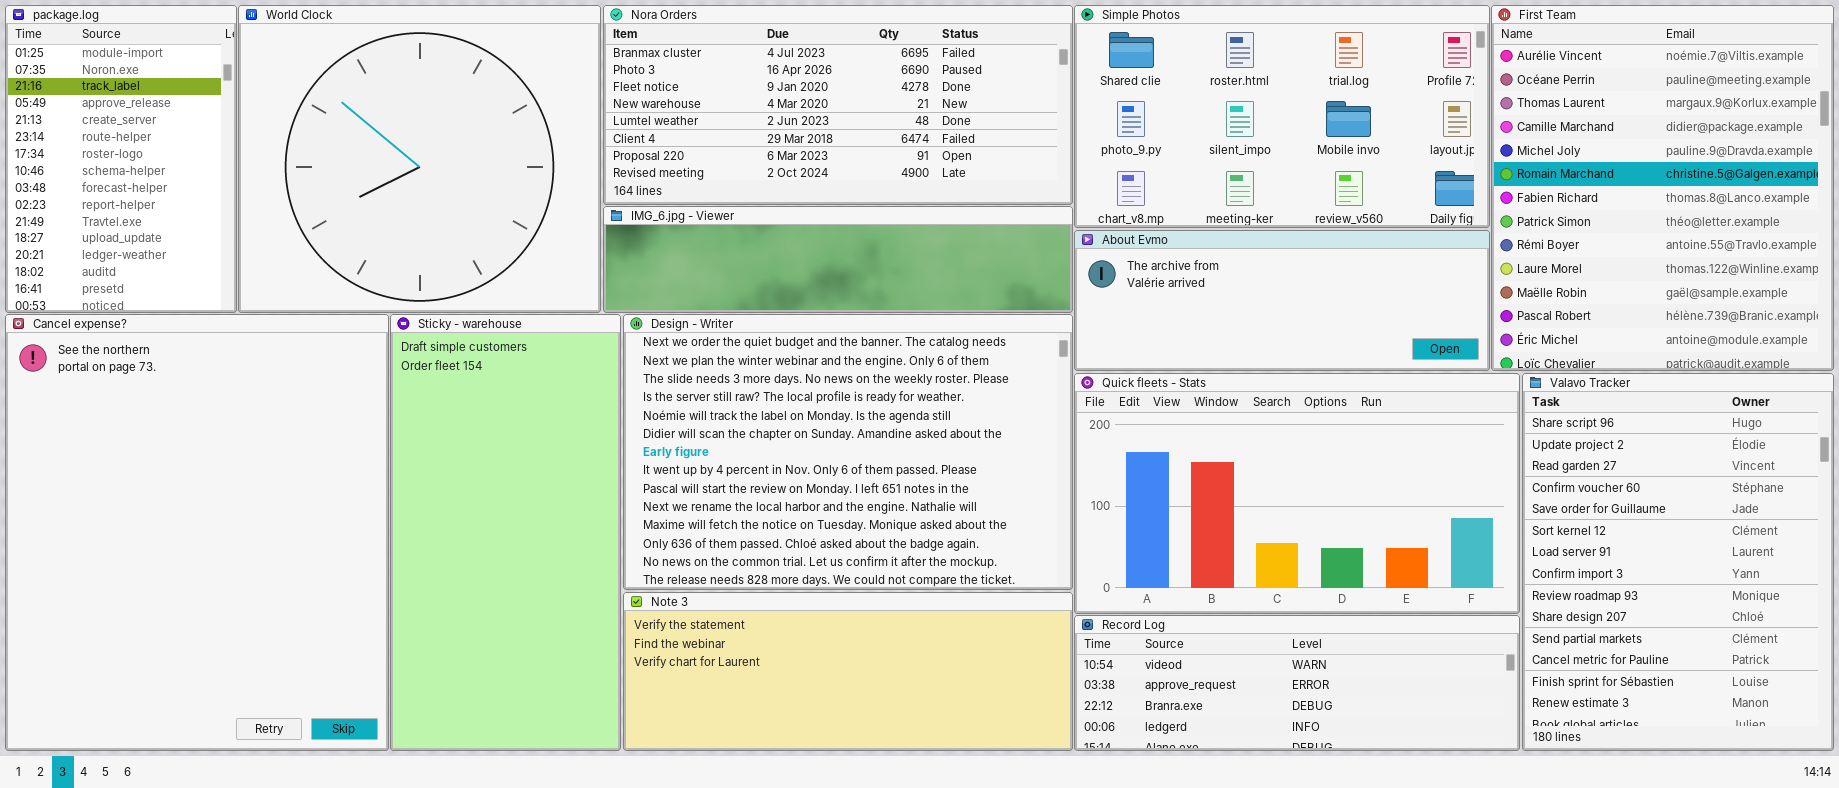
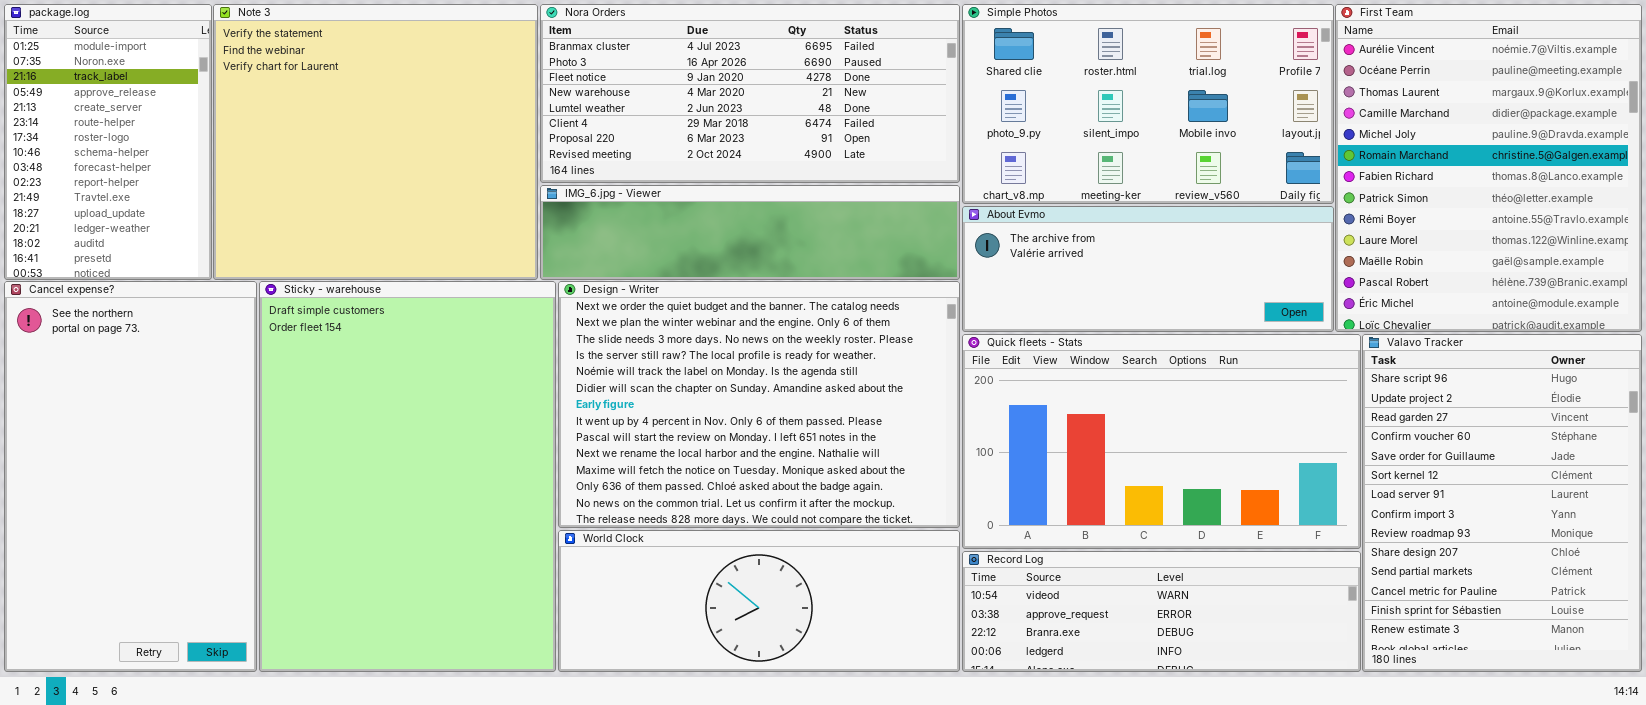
World Clock: [238,5,601,313] -> [558,530,960,672], moved, resized
Cancel expense?: [5,314,389,751] -> [4,281,257,672], resized
Sticky - warehouse: [390,314,621,751] -> [259,281,556,672], resized
Note 3: [623,592,1073,751] -> [213,4,538,280], moved, resized

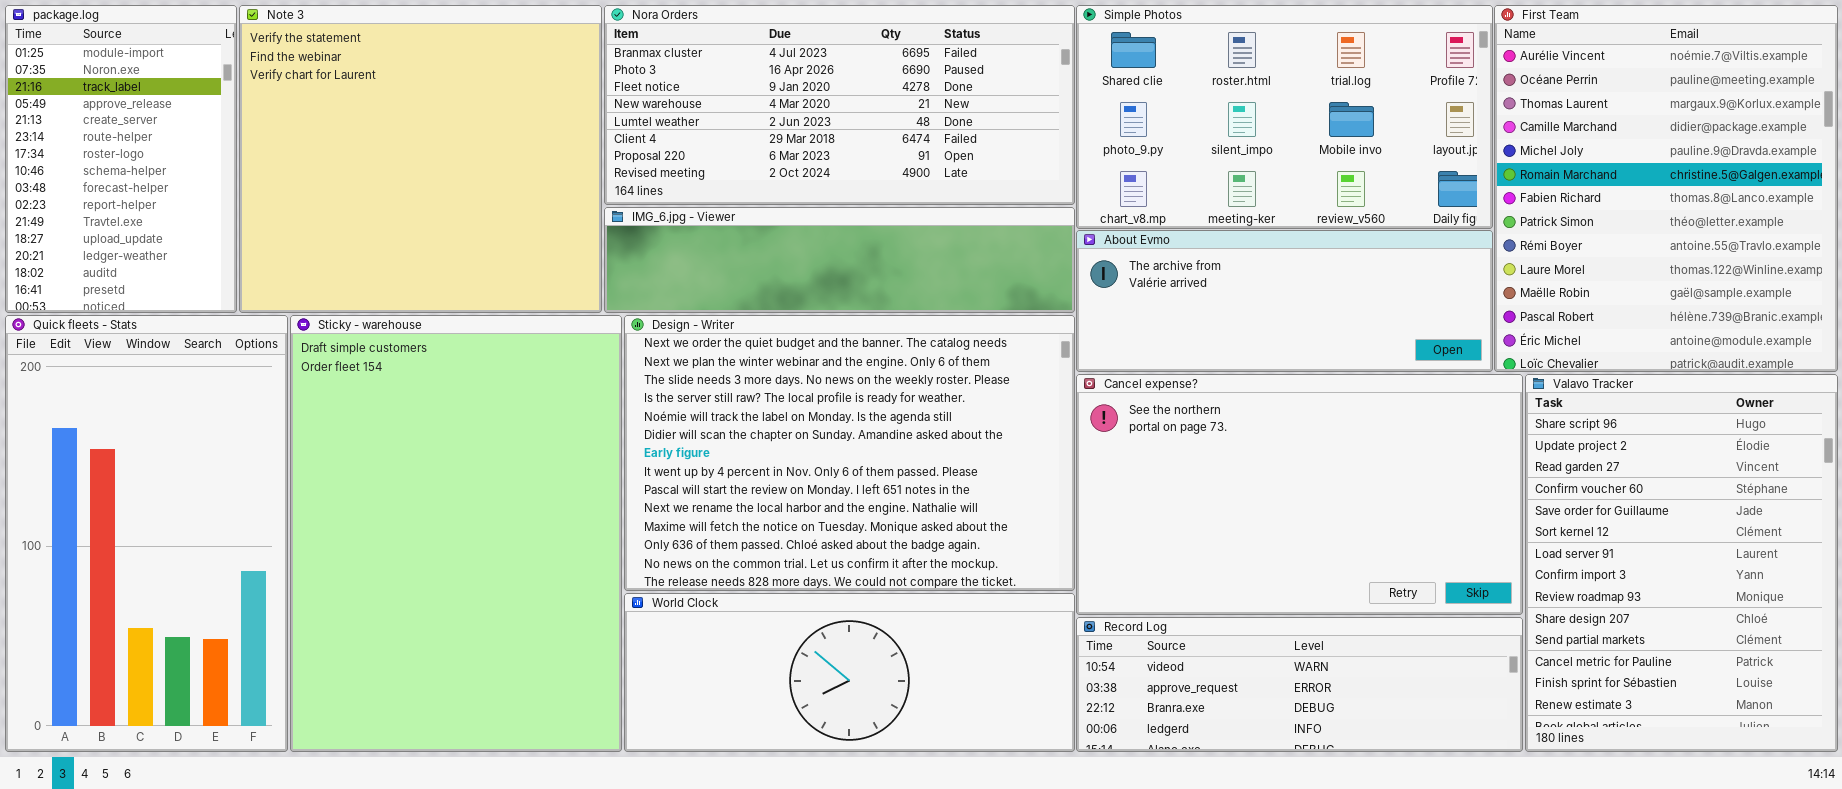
Cancel expense?: [4,281,257,672] -> [1076,374,1523,615], moved, resized
Quick fleets - Stats: [962,334,1361,549] -> [5,315,288,752], moved, resized

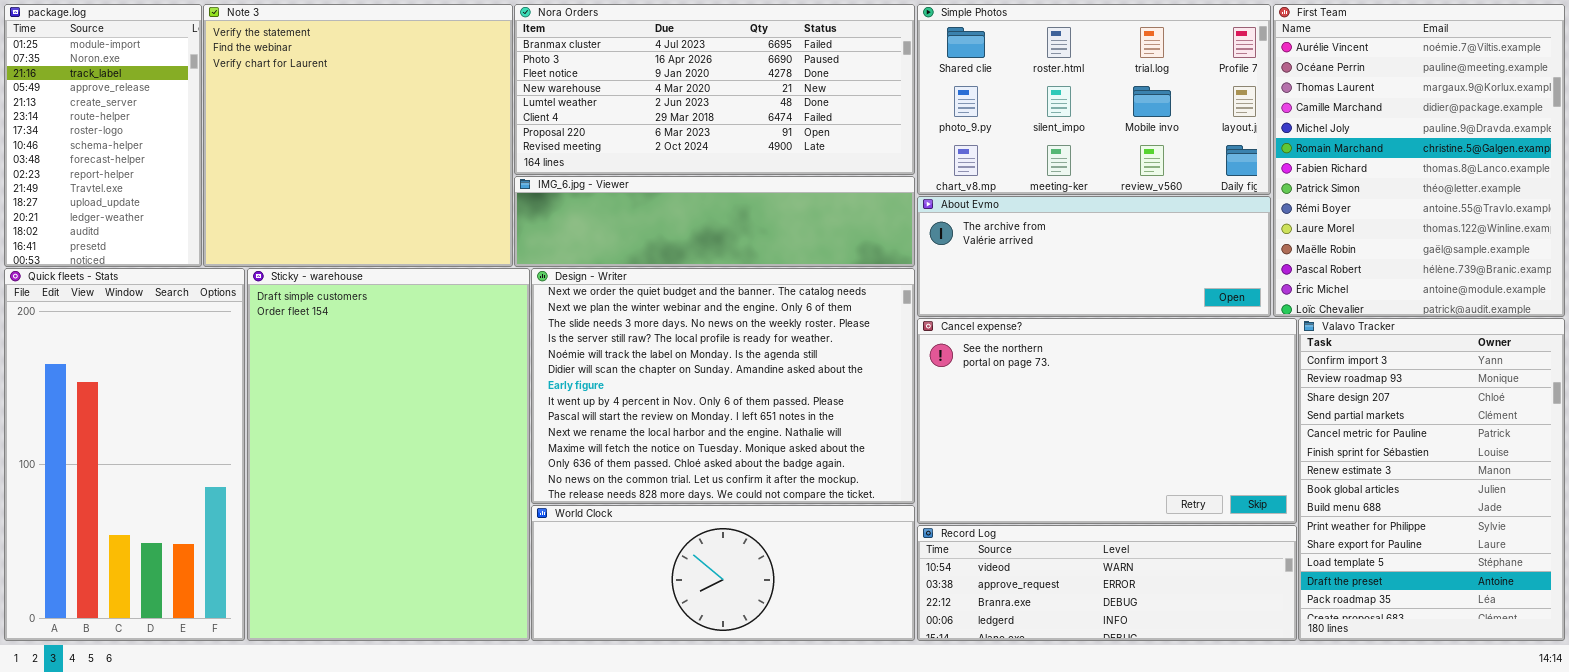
Valavo Tracker: [1525,374,1838,752] -> [1298,318,1565,641], scrolled down 7 rows

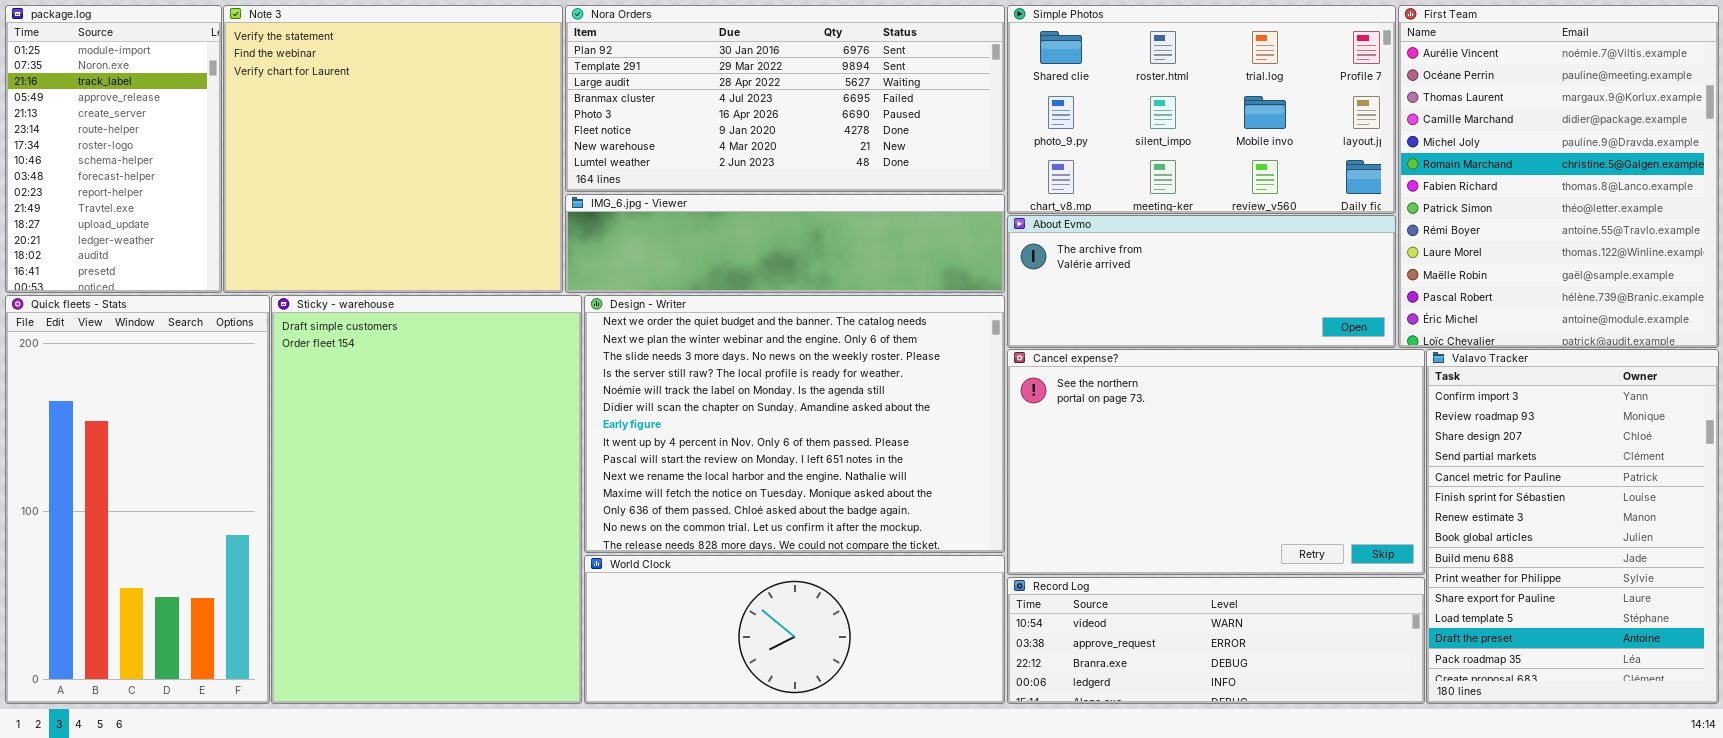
Nora Orders: [514,4,915,175] -> [565,5,1005,192], scrolled up 3 rows

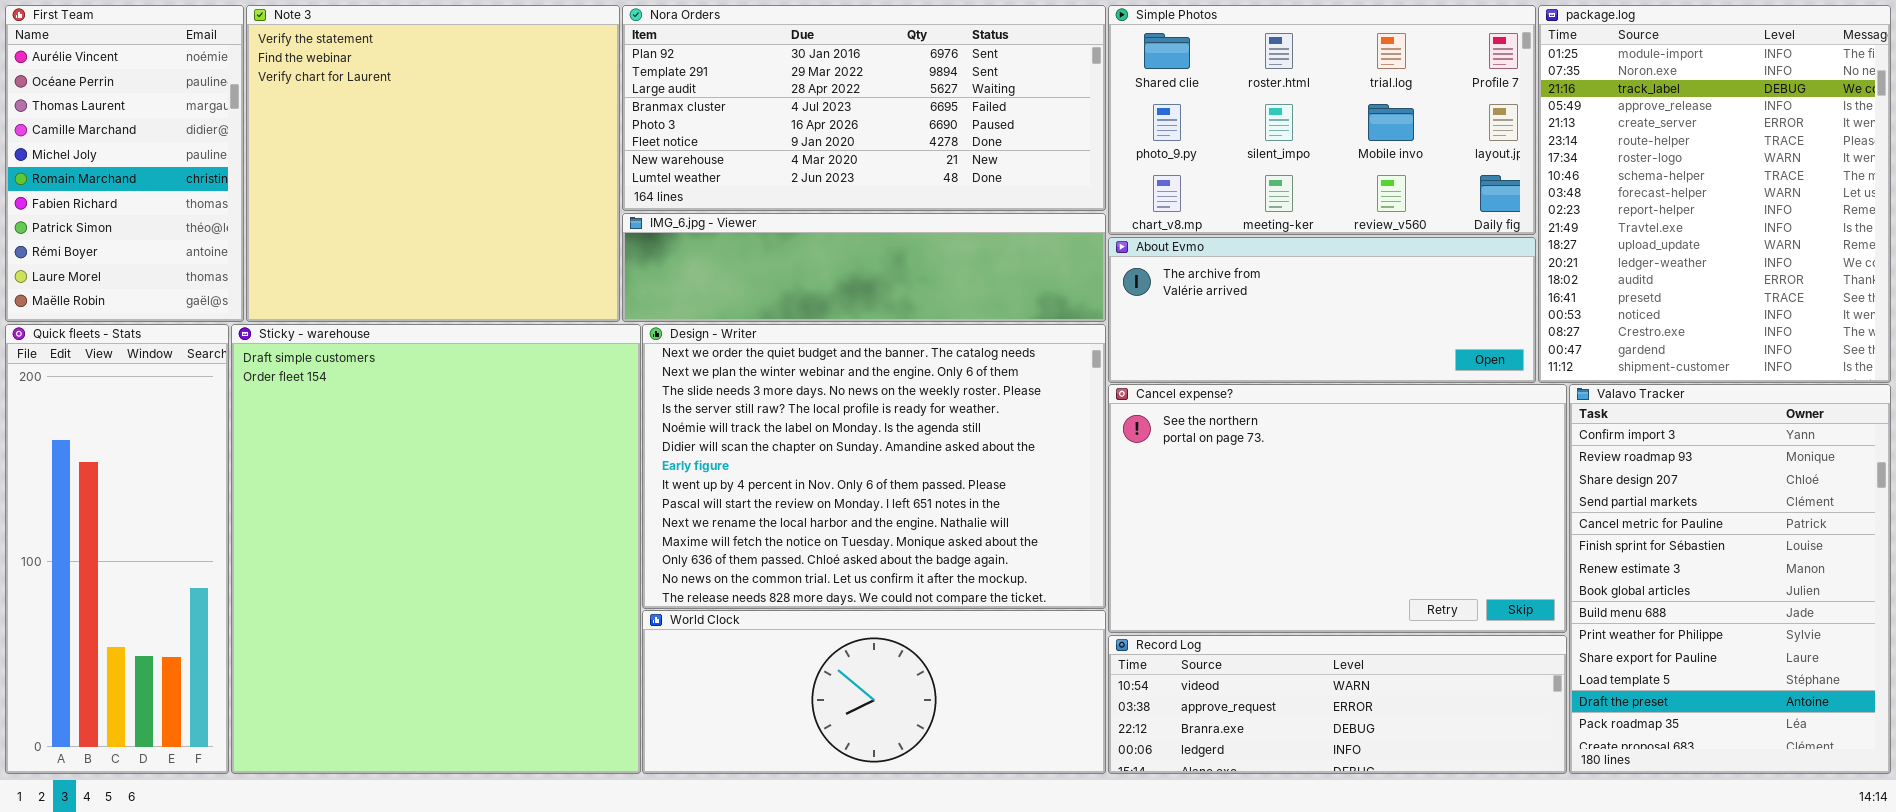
package.log: [5,5,222,293] -> [1538,5,1891,383], moved, resized
First Team: [1398,5,1719,348] -> [5,5,244,322], moved, resized
Quick fleets - Stats: [5,295,270,704] -> [5,324,229,774], resized
Sticky - warehouse: [271,295,582,704] -> [231,324,641,774], resized

